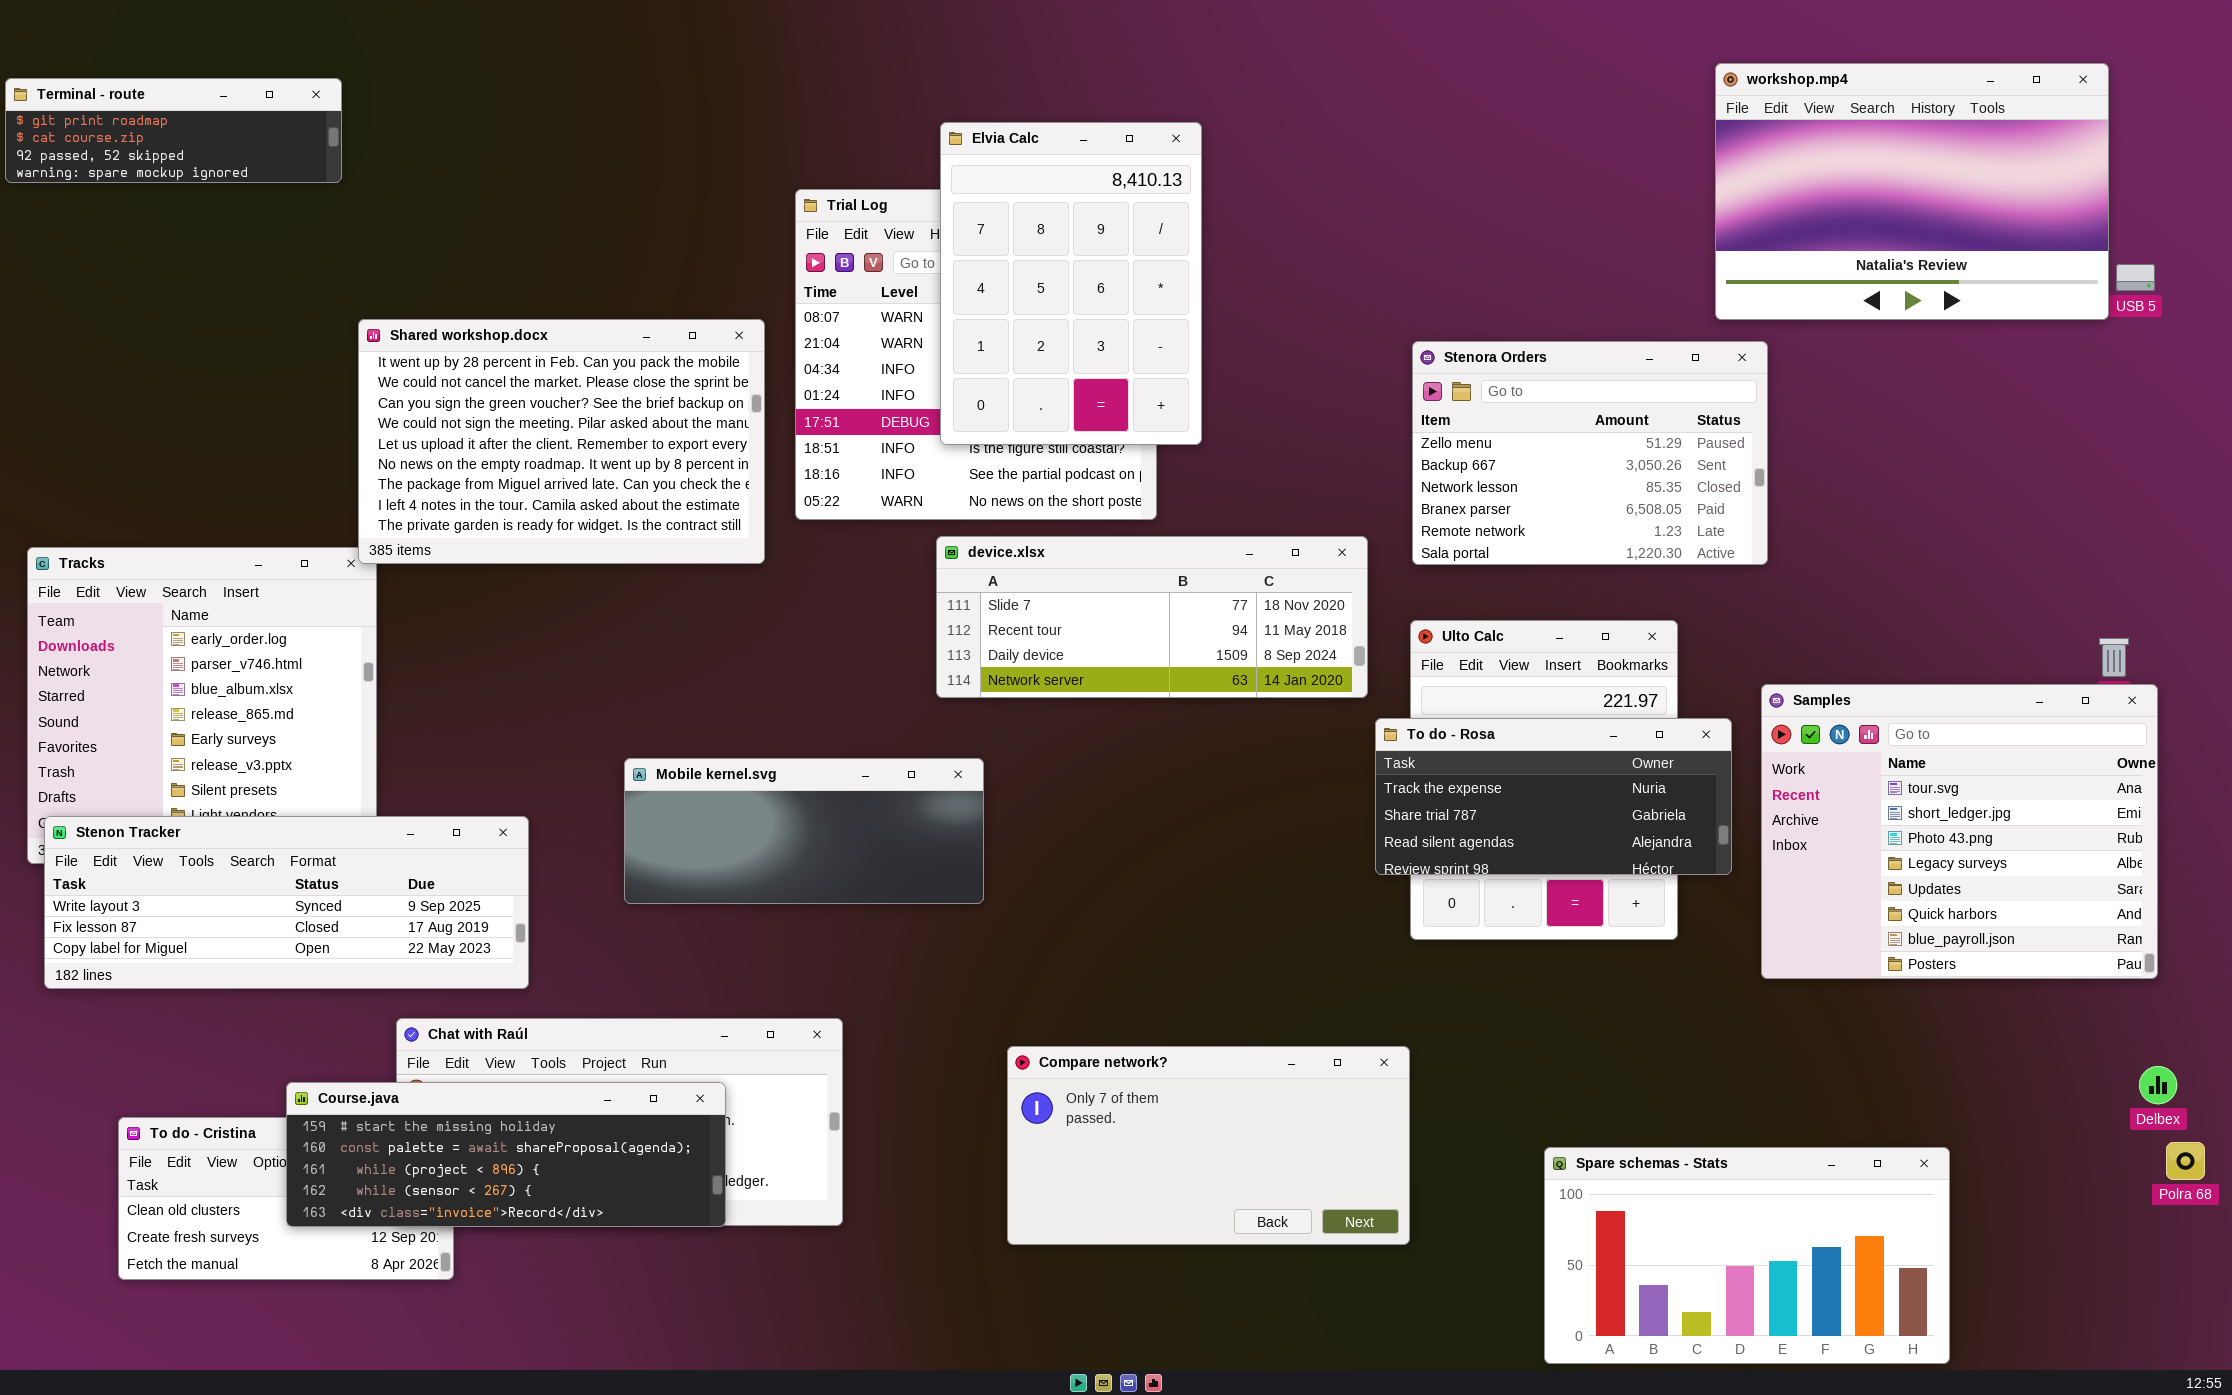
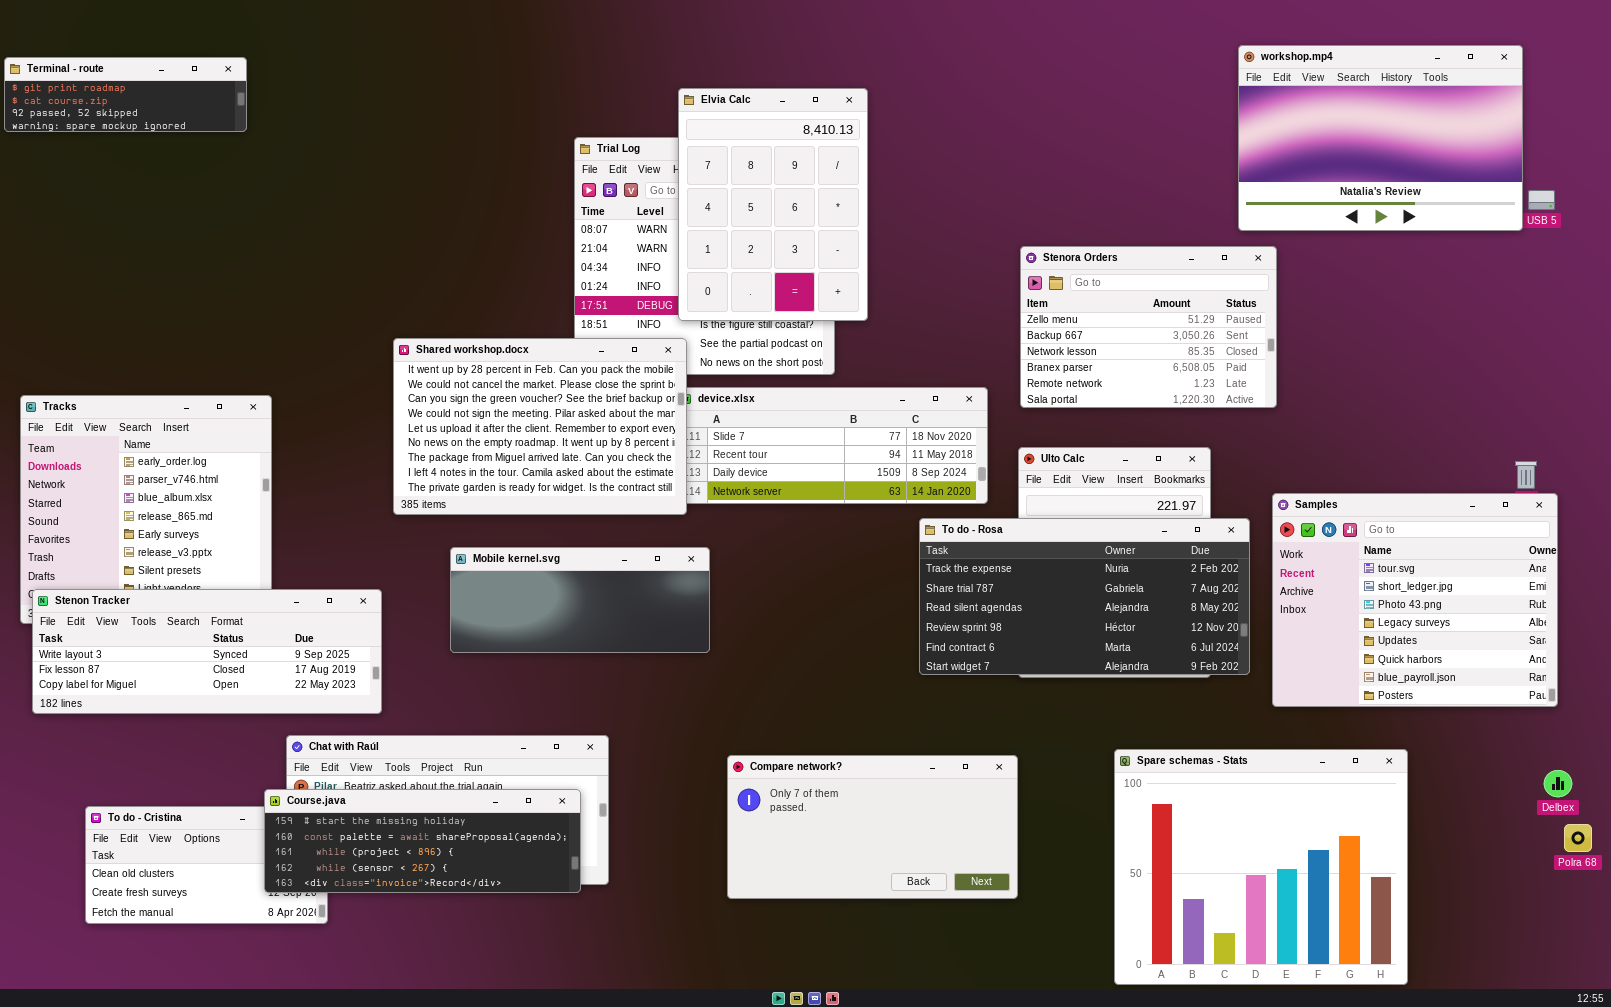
Shared workshop.docx: [358,319,765,564] -> [393,338,687,515], moved
To do - Rosa: [1375,718,1732,875] -> [919,518,1250,675], resized
Course.java: [286,1082,726,1227] -> [264,789,581,893], moved
Spare schemas - Stats: [1544,1147,1950,1364] -> [1114,749,1408,985], resized

